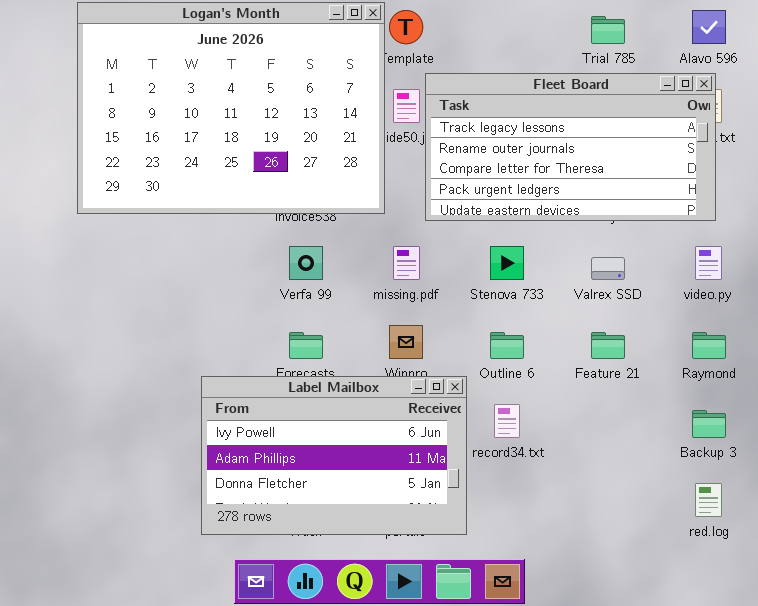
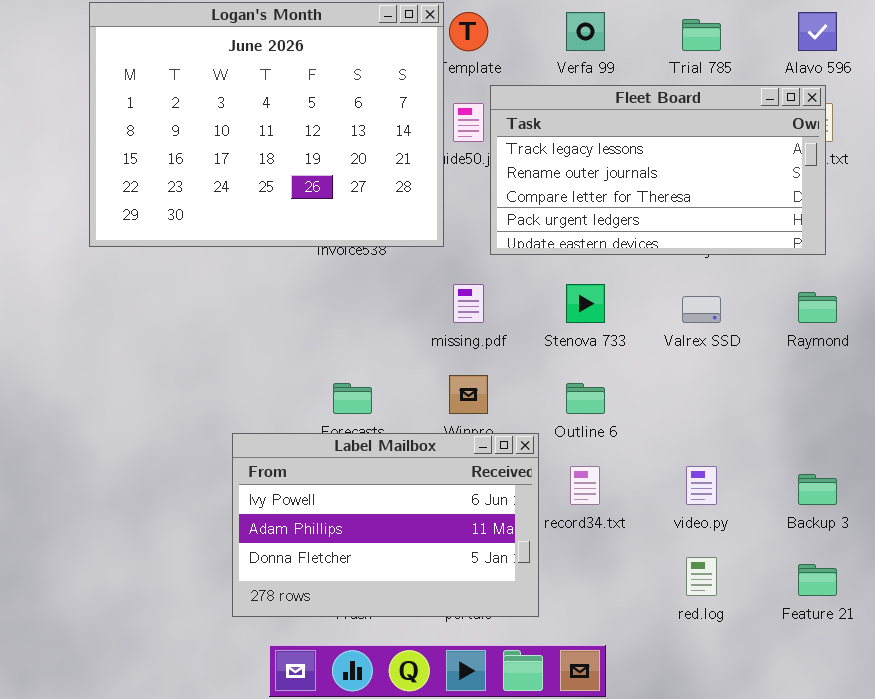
Verfa 99: [289,246,323,280] -> [566,12,605,51], moved
video.py: [695,246,722,280] -> [686,466,717,505], moved
Feature 21: [591,332,625,359] -> [798,564,837,596], moved
Raymond: [692,332,726,359] -> [798,292,837,323], moved
red.log: [695,483,722,517] -> [686,557,717,596], moved

